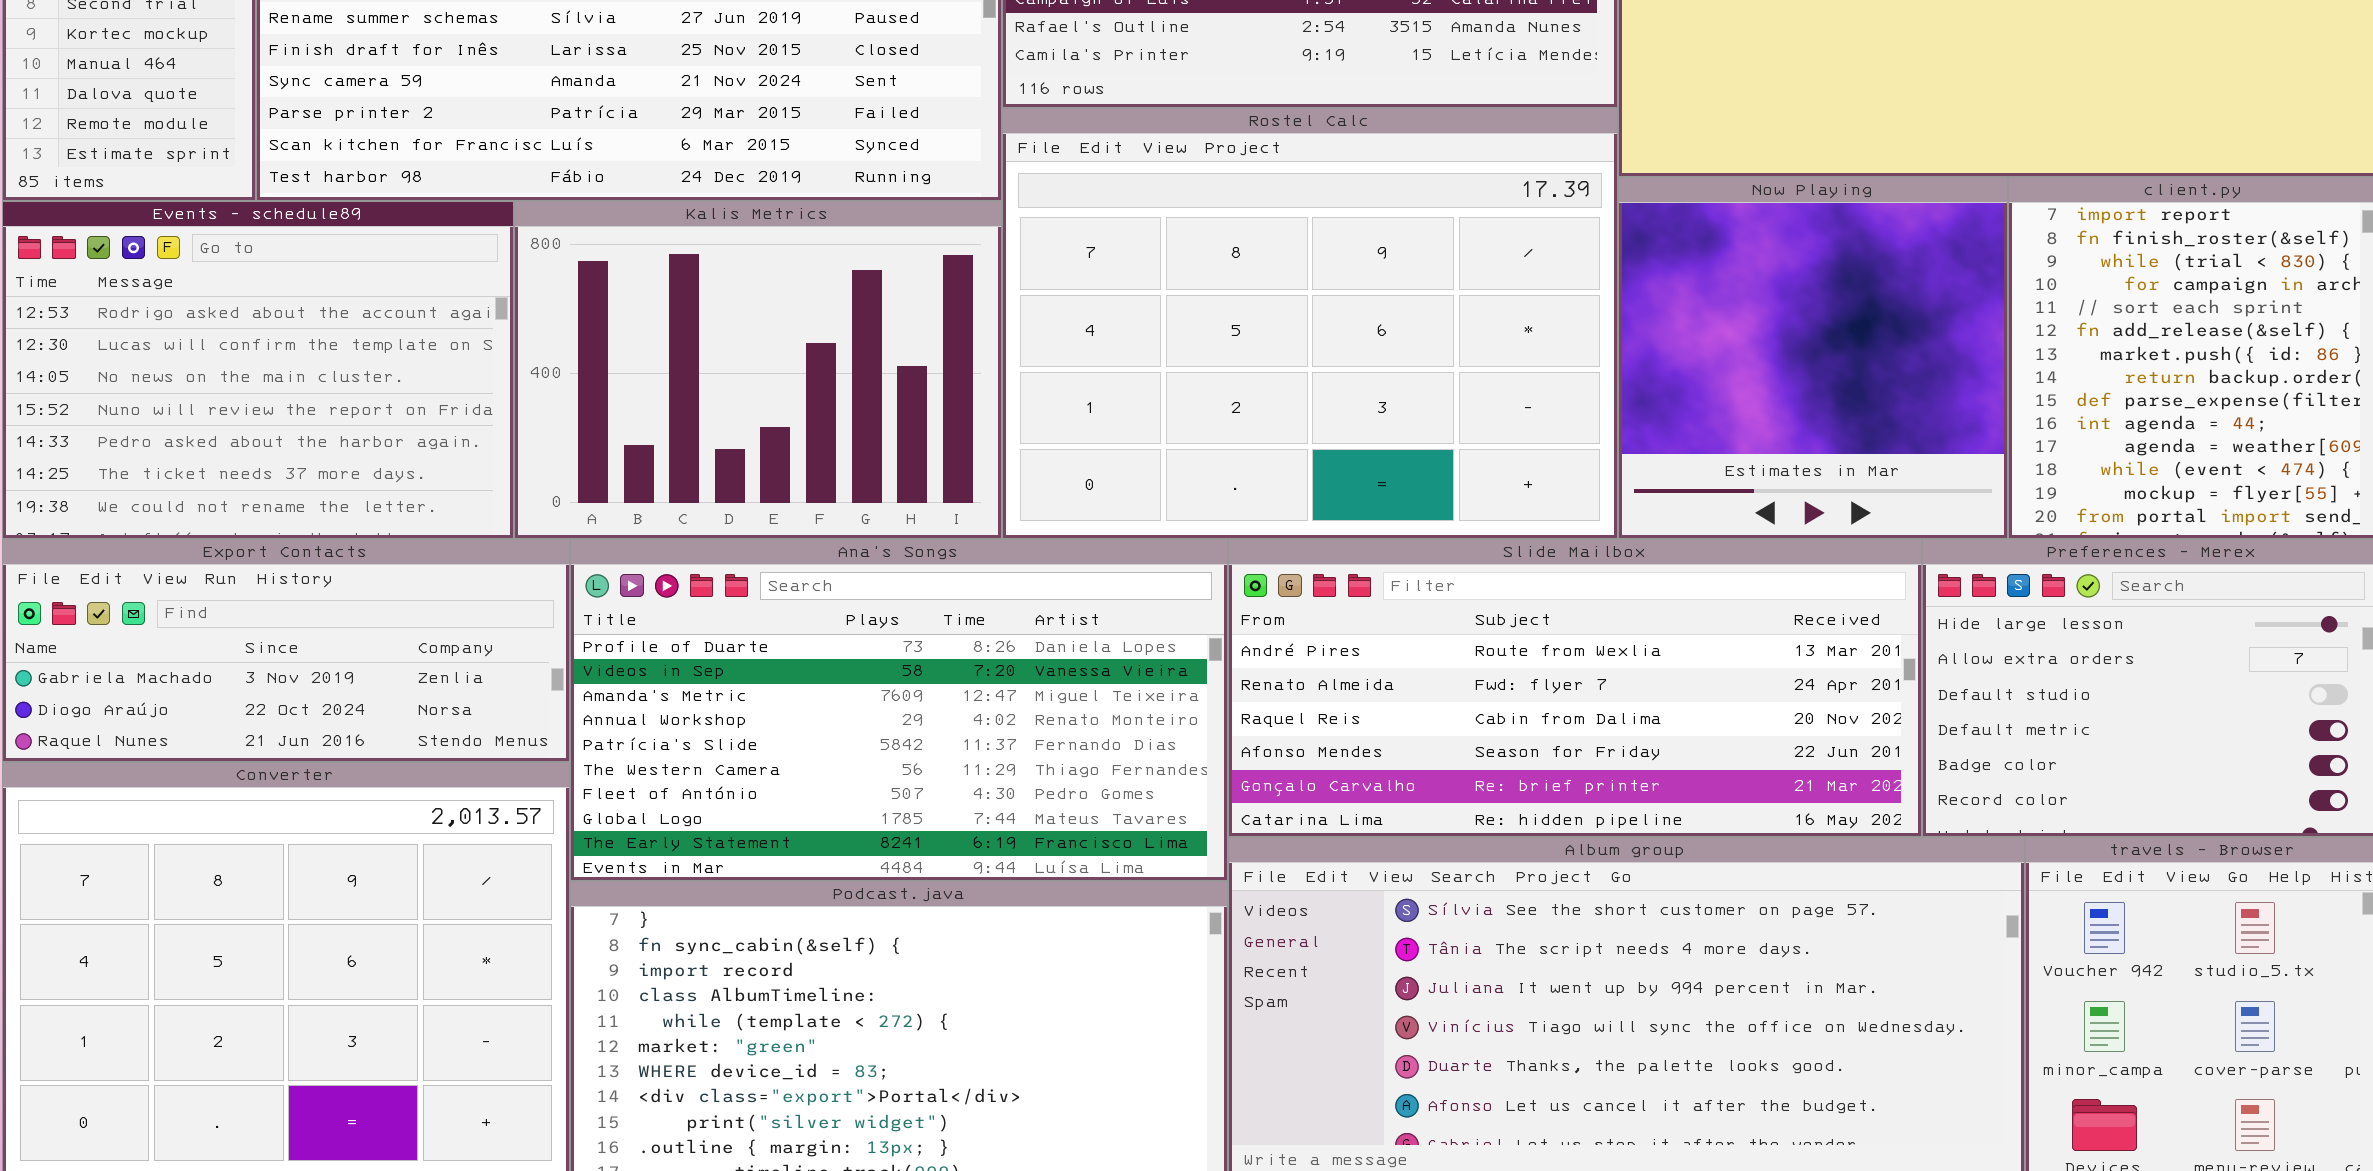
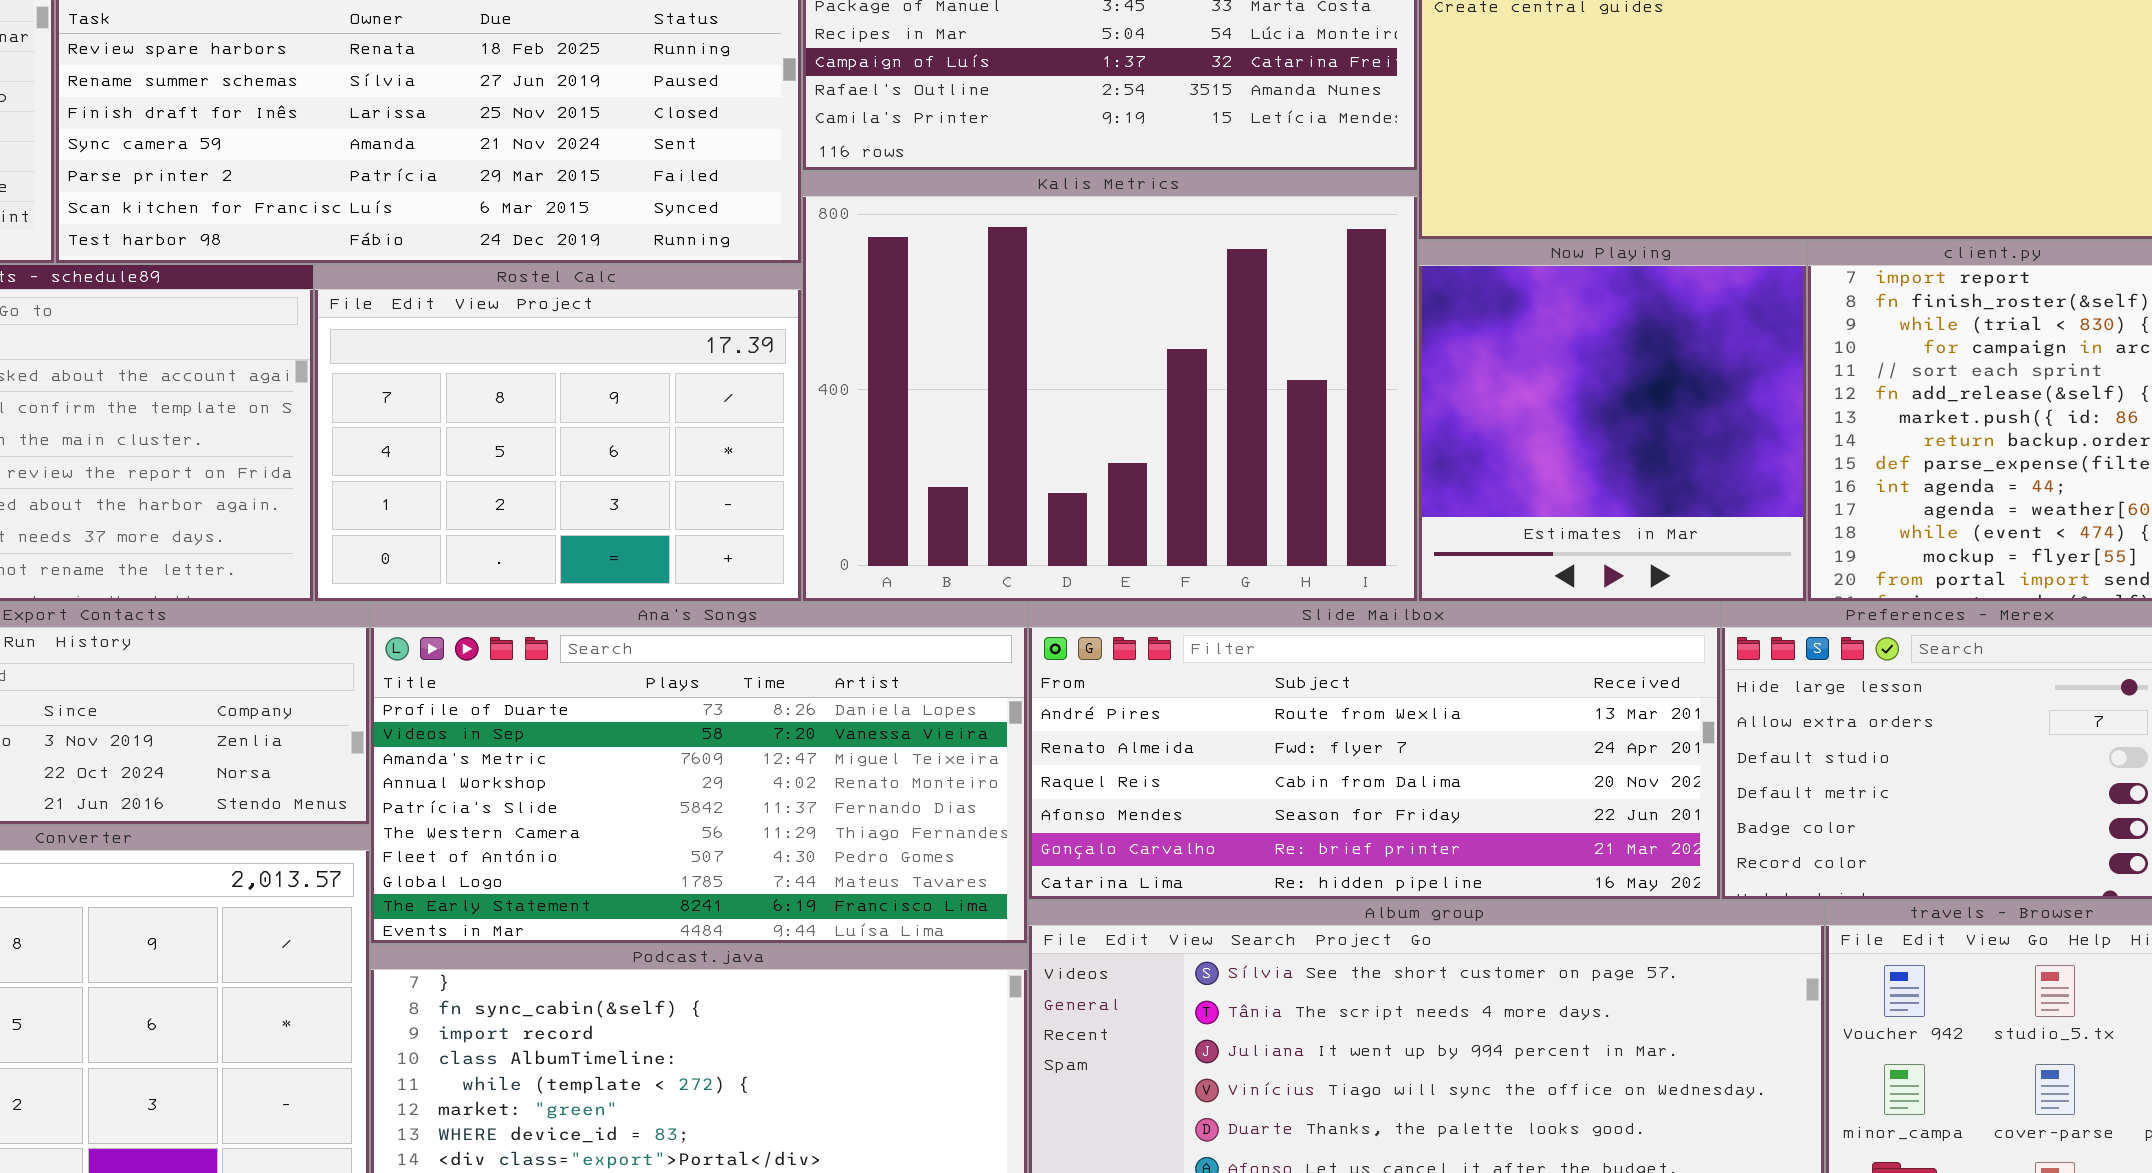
Rostel Calc: [1002,108,1618,539] -> [314,264,802,602], moved, resized
Kalis Metrics: [514,201,1002,539] -> [802,171,1418,602], moved, resized

